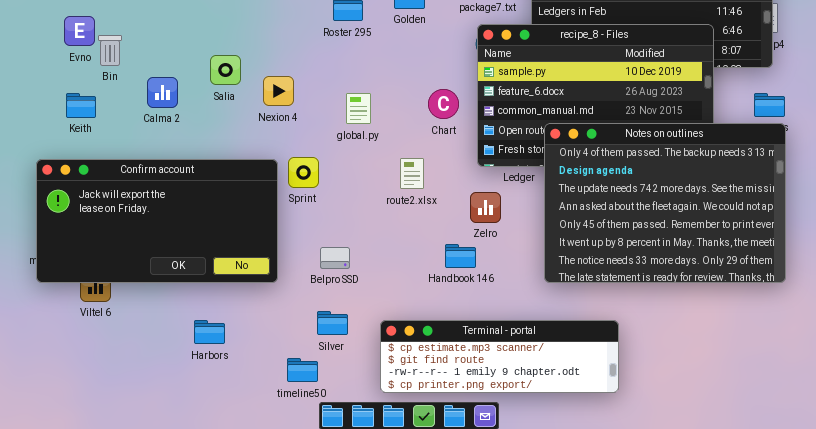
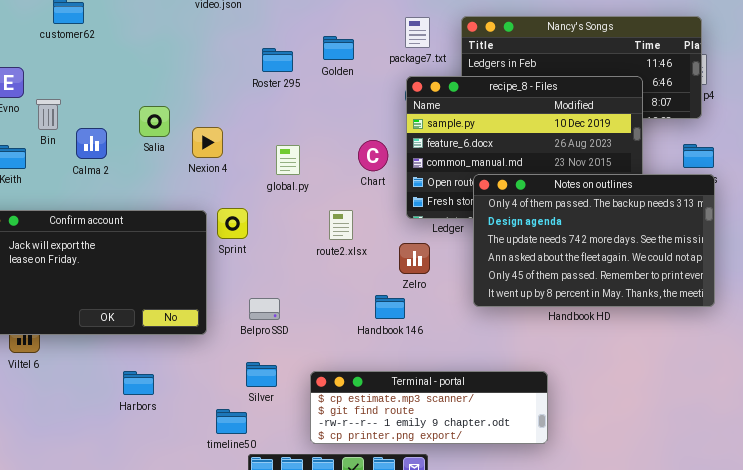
Bin: [98,35,122,66] -> [36,99,61,130], moved
Notes on outlines: [544,123,786,283] -> [473,174,715,307], resized

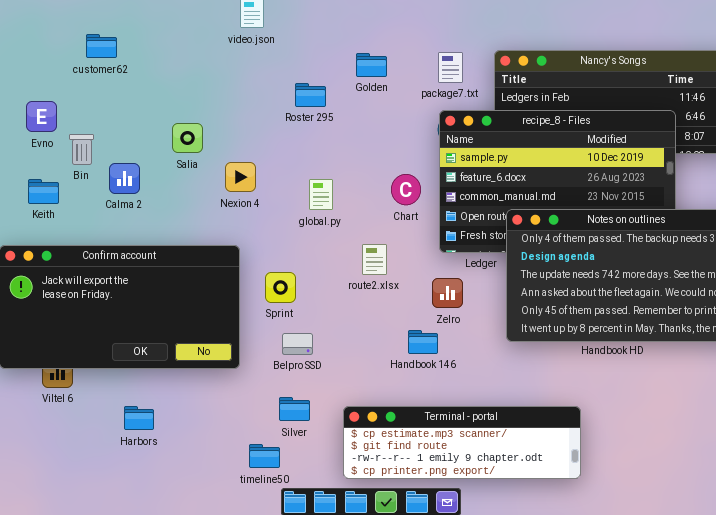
Golden: [323,36,354,60] -> [356,53,387,77], moved
Salia: [139,106,170,137] -> [172,123,203,153], moved
Sprint: [217,208,248,239] -> [265,272,296,303], moved
Harbors: [123,371,154,395] -> [124,406,154,430], moved

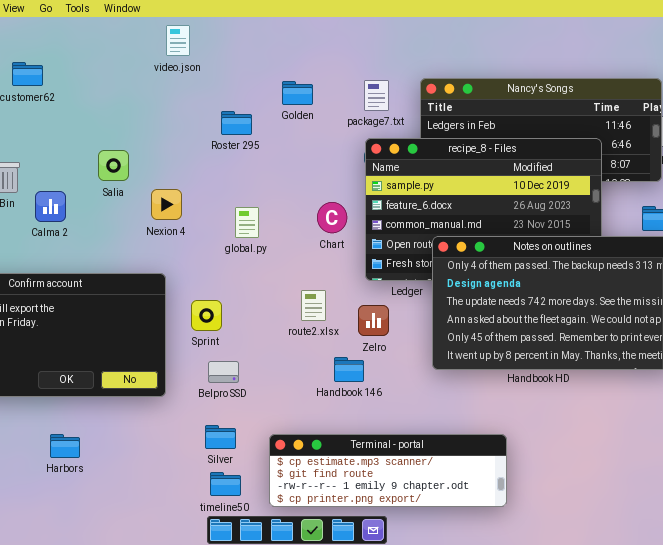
route2.xlsx: [362,244,387,275] -> [301,290,326,321], moved
timeline50: [249,444,280,468] -> [210,472,241,496], moved

